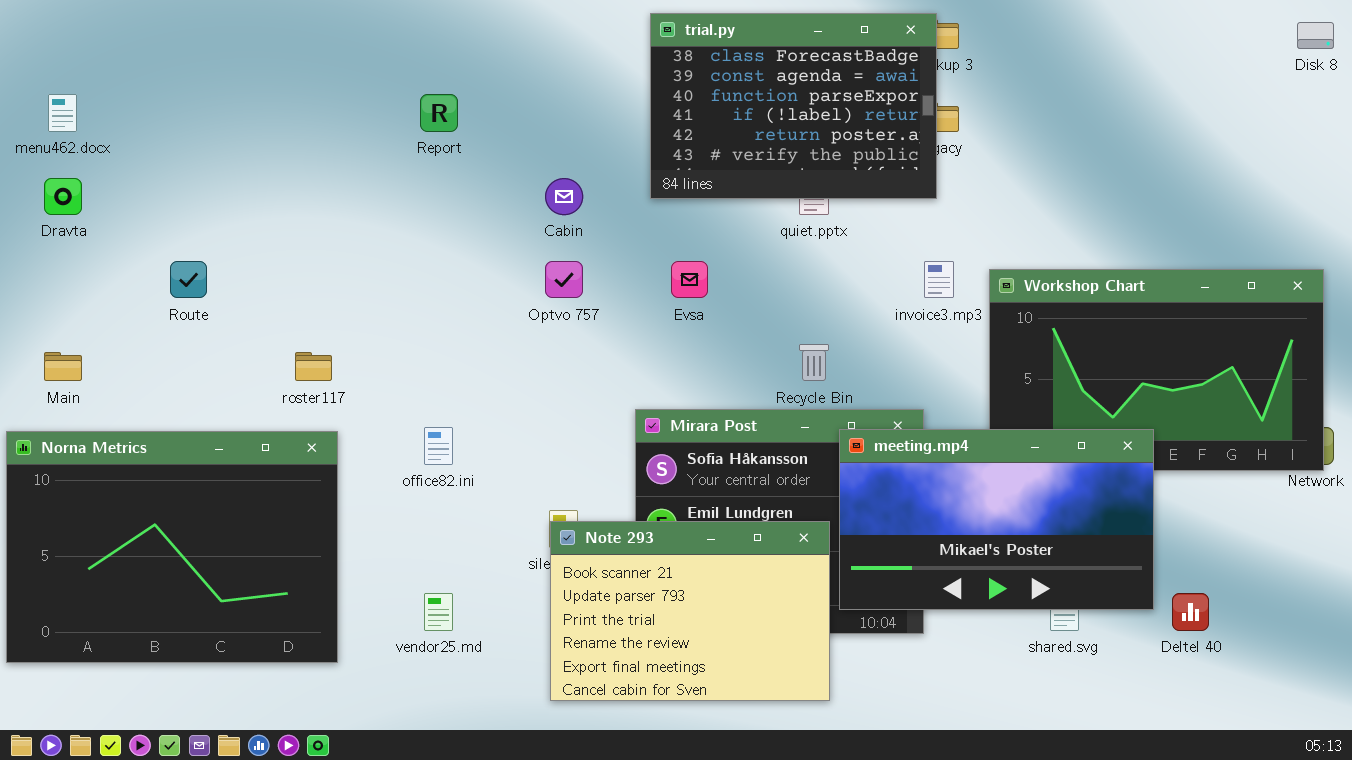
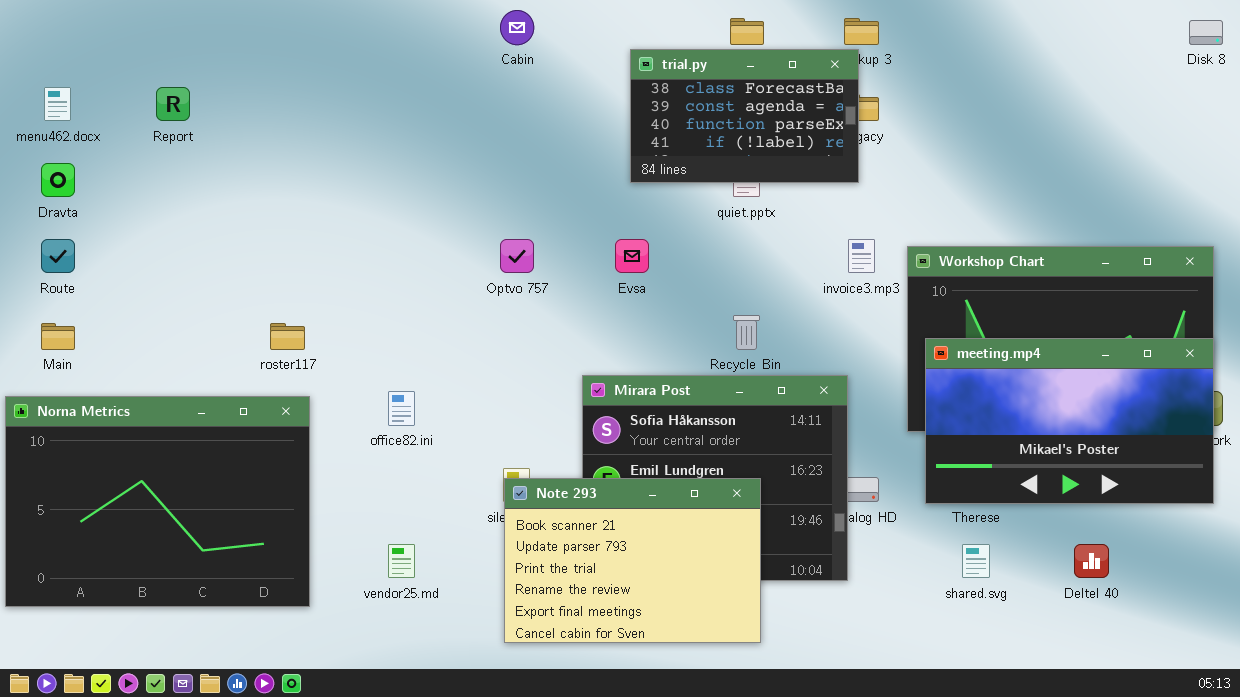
trial.py: [650,13,937,199] -> [630,49,859,183], resized
Report: [420,94,458,132] -> [156,87,190,121], moved
Cabin: [545,178,583,215] -> [500,10,534,45], moved
Route: [170,261,207,298] -> [41,239,75,273], moved
meeting.mp4: [839,429,1154,610] -> [925,338,1214,504], moved

